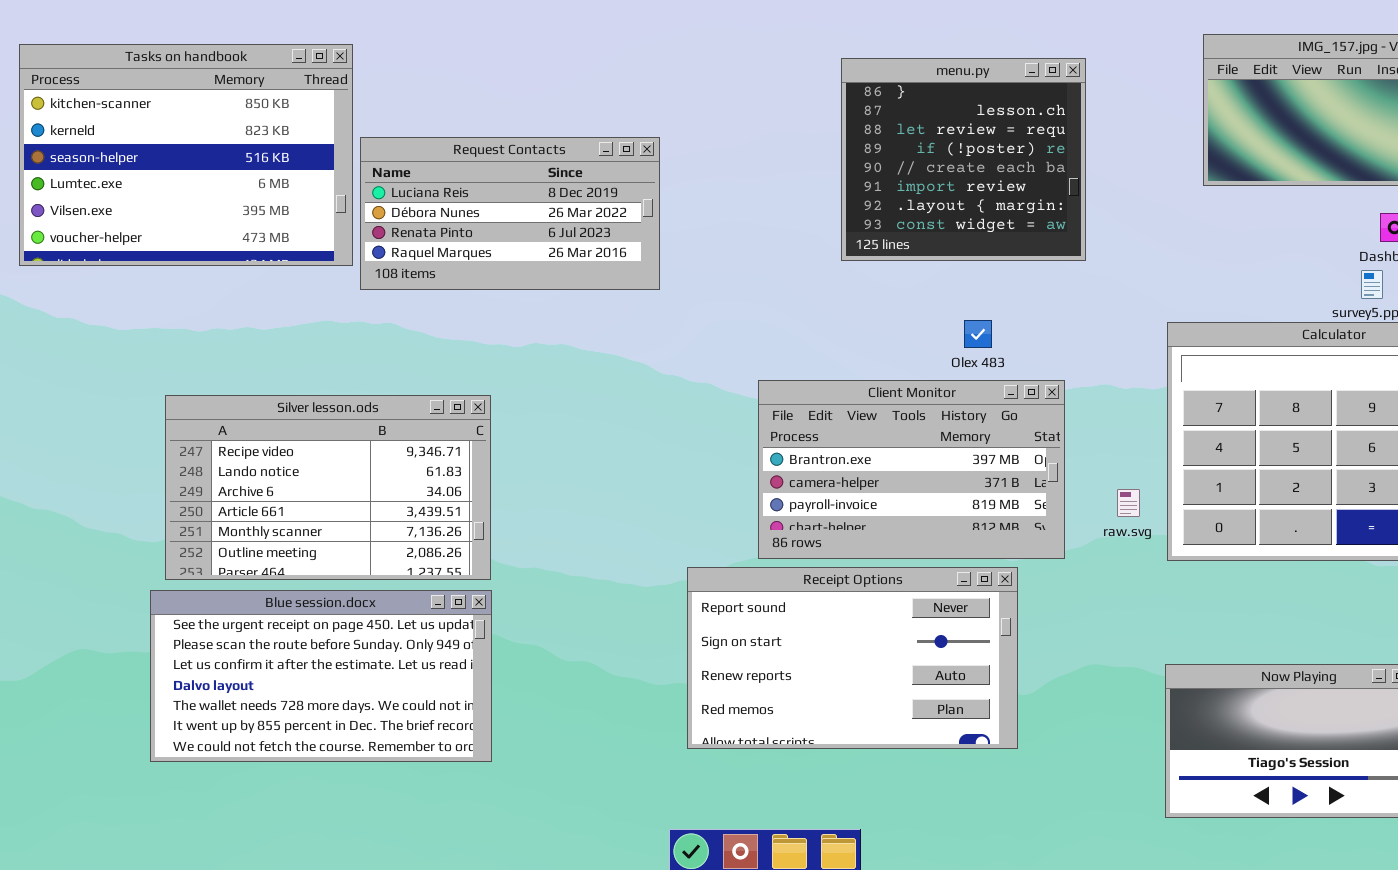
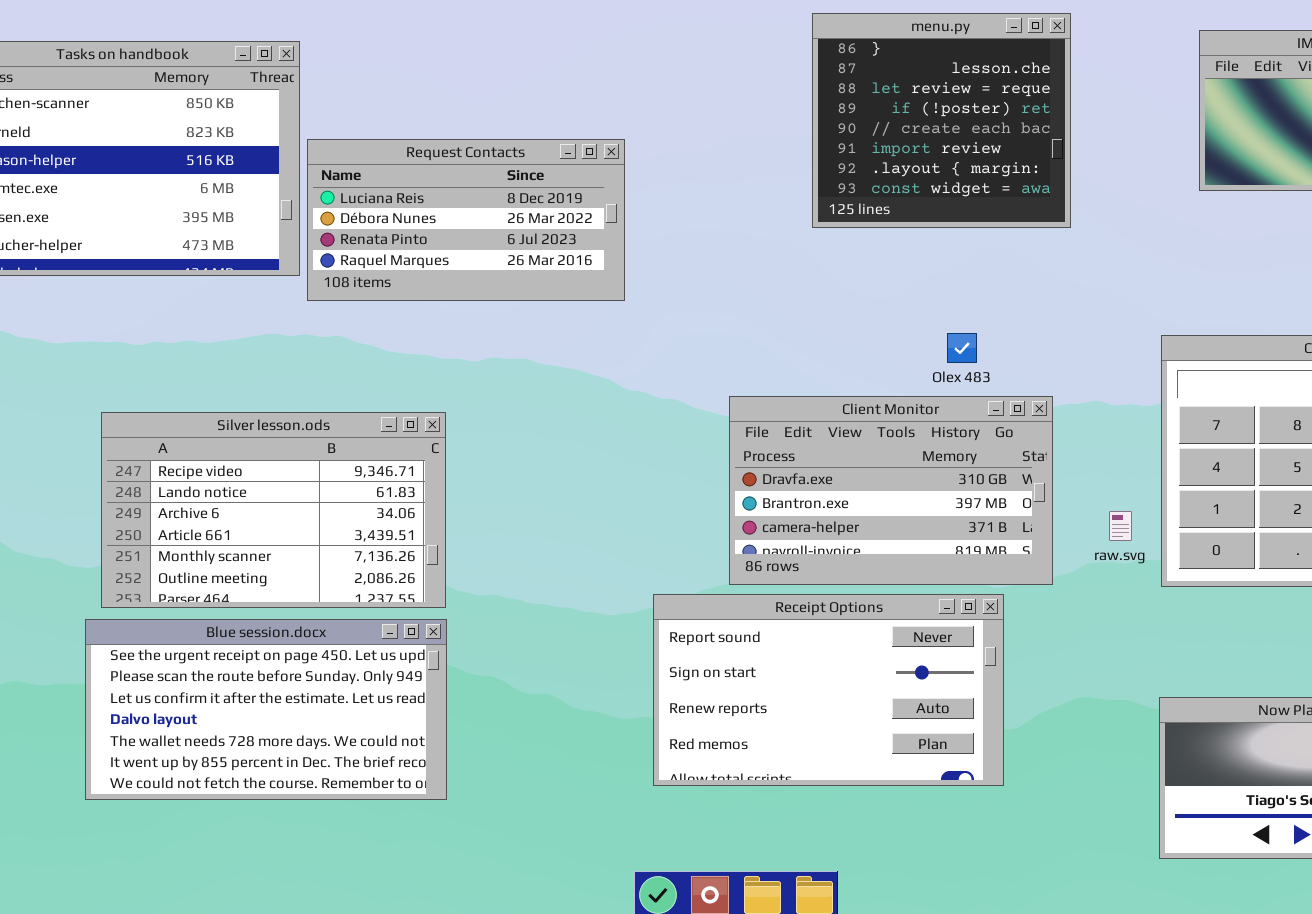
menu.py: [841,58,1086,261] -> [812,13,1071,228], moved
Client Monitor: [758,380,1065,559] -> [729,396,1053,585], scrolled up 1 row

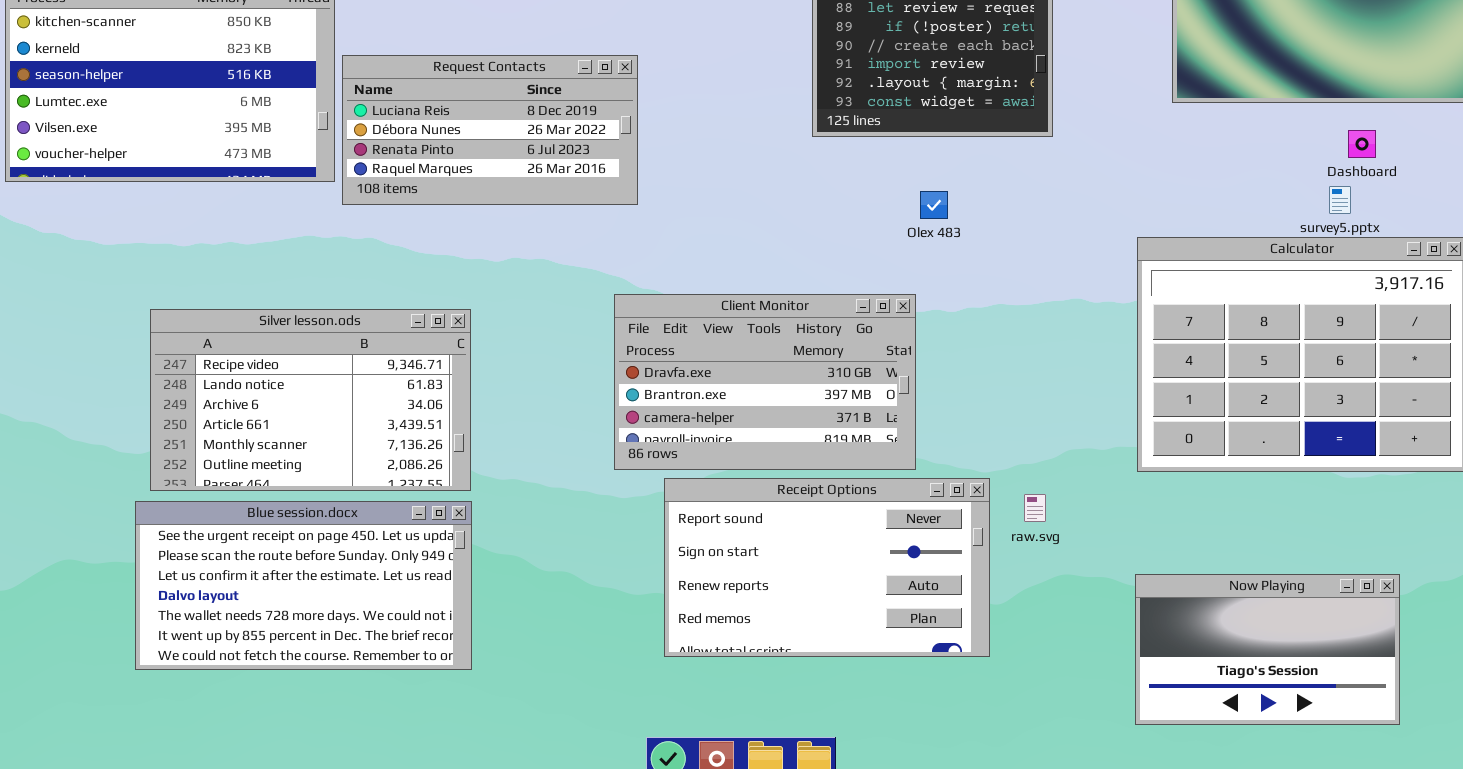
Olex 483: [947,333,977,363] -> [920,191,948,219], moved
Client Monitor: [729,396,1053,585] -> [614,294,916,470], moved
raw.svg: [1109,511,1132,541] -> [1024,494,1046,522], moved

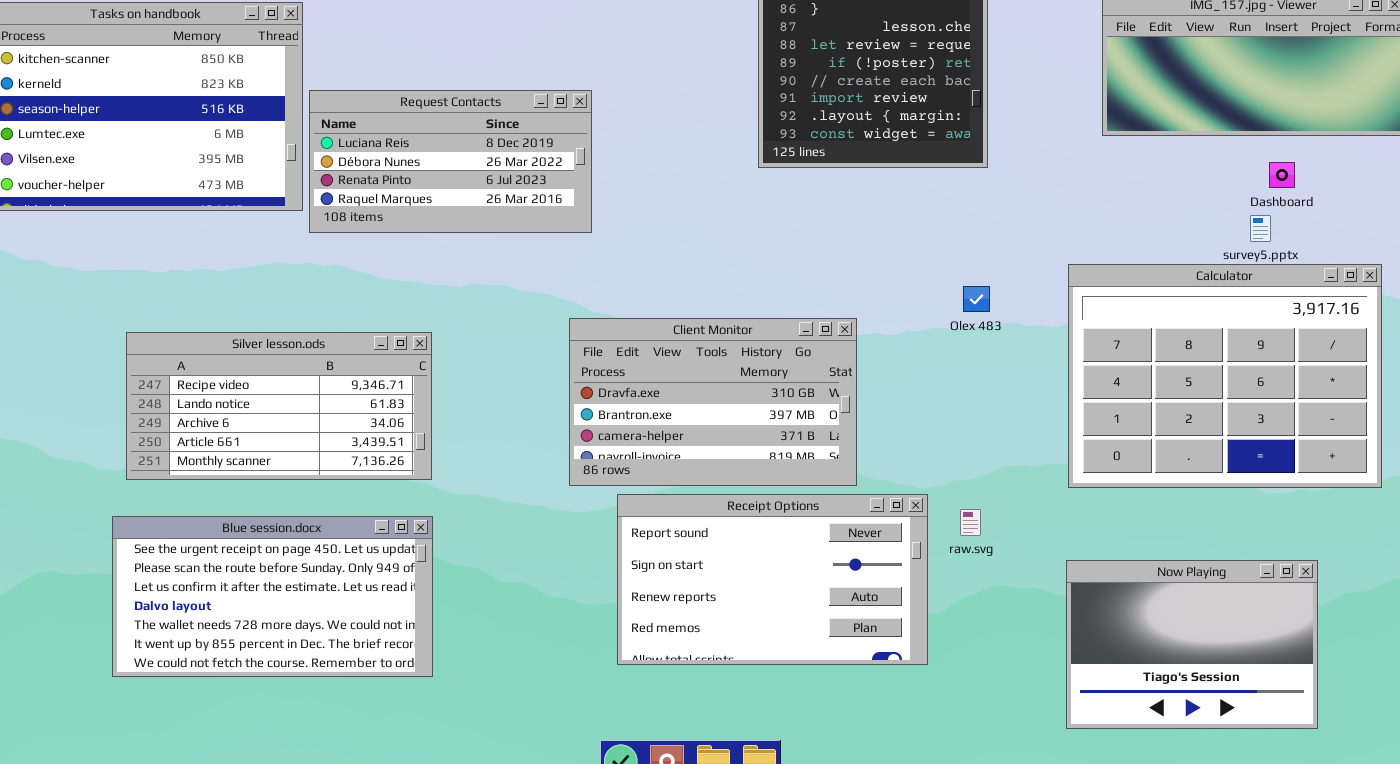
Olex 483: [920,191,948,219] -> [963,286,990,312], moved
Silver lesson.ods: [150,309,471,491] -> [126,332,432,480], resized
Now Playing: [1135,574,1400,725] -> [1066,560,1318,729], resized

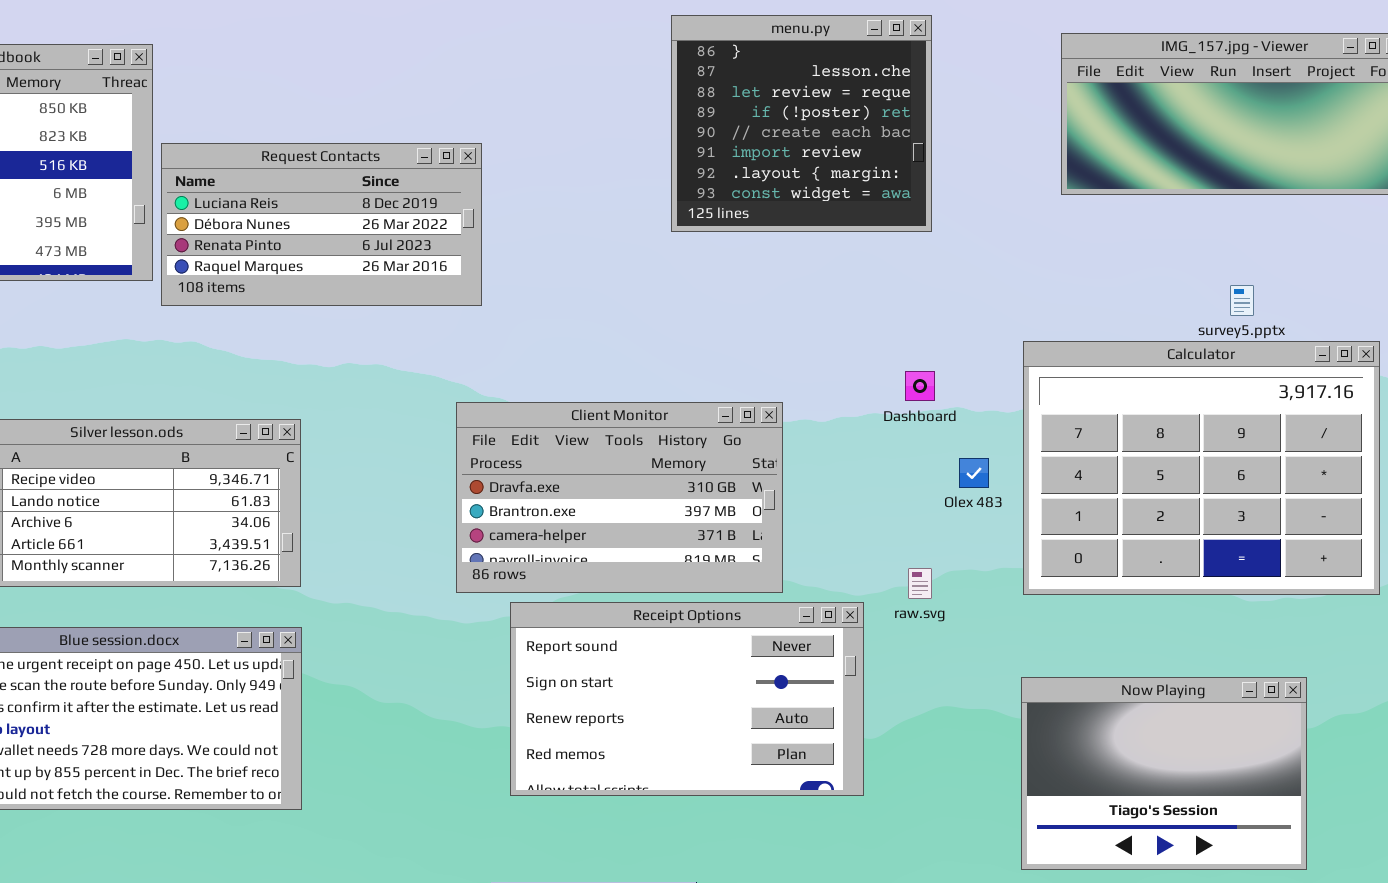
Dashboard: [1269,162,1295,188] -> [905,371,935,401], moved
Olex 483: [963,286,990,312] -> [959,458,989,488], moved
raw.svg: [960,509,981,536] -> [908,568,932,599], moved

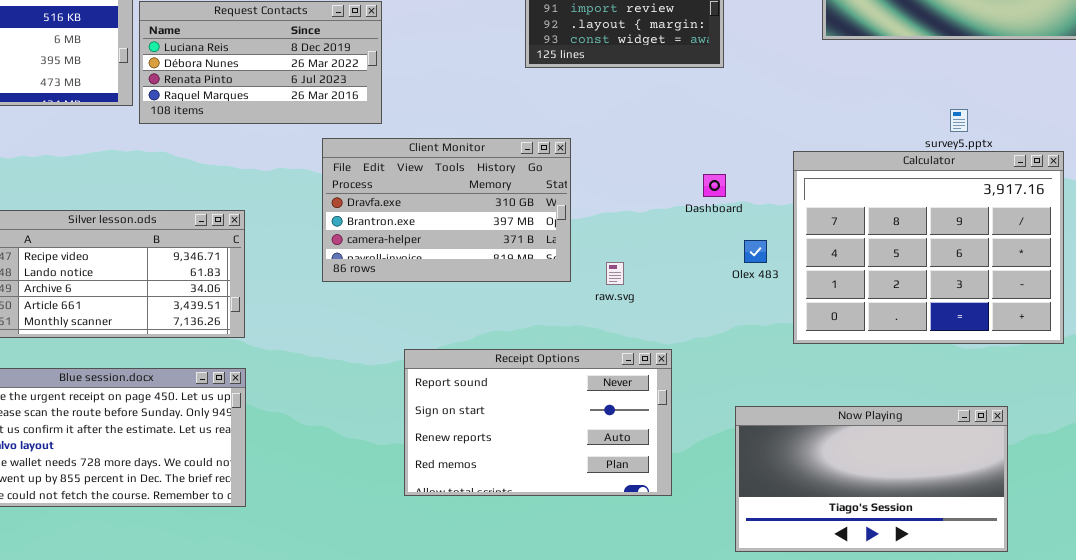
Client Monitor: [456,402,783,593] -> [322,138,571,282], moved
raw.svg: [908,568,932,599] -> [606,262,624,285], moved
Now Playing: [1021,677,1307,870] -> [735,406,1008,552], resized

